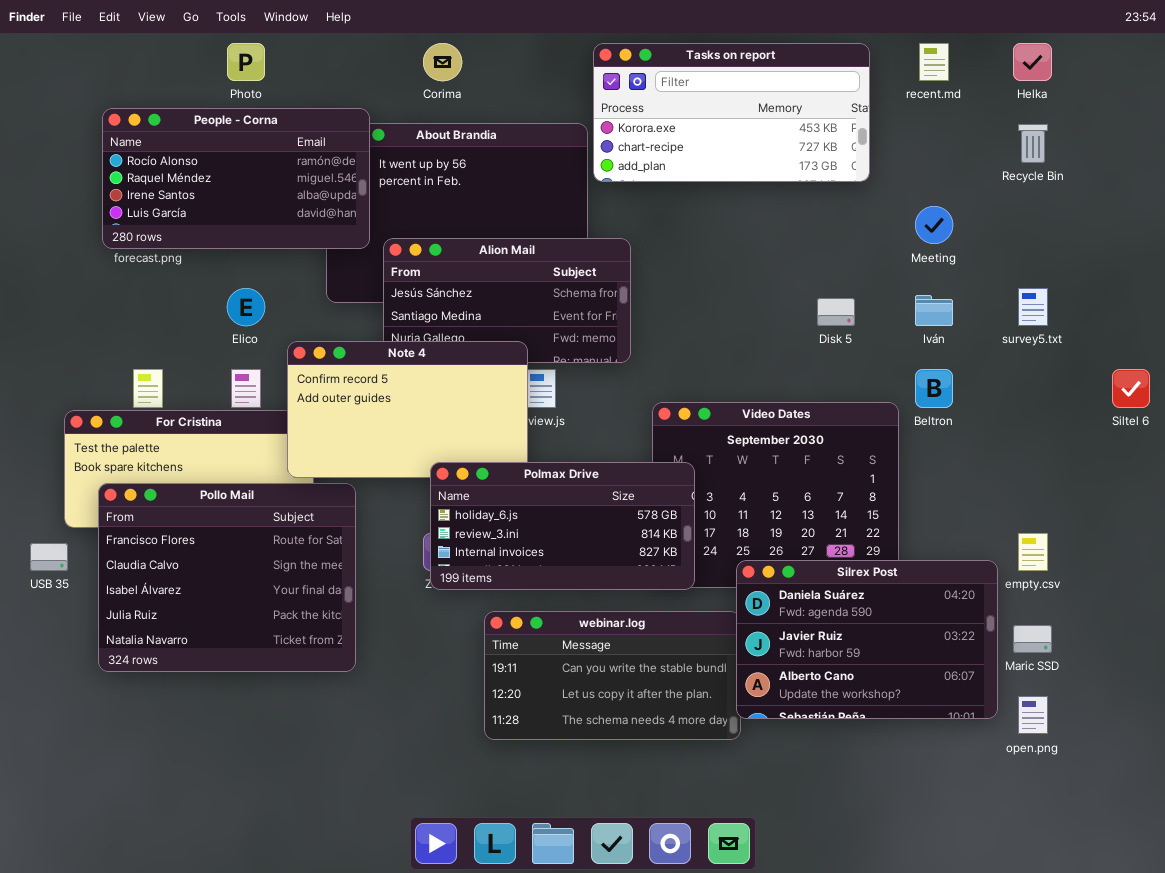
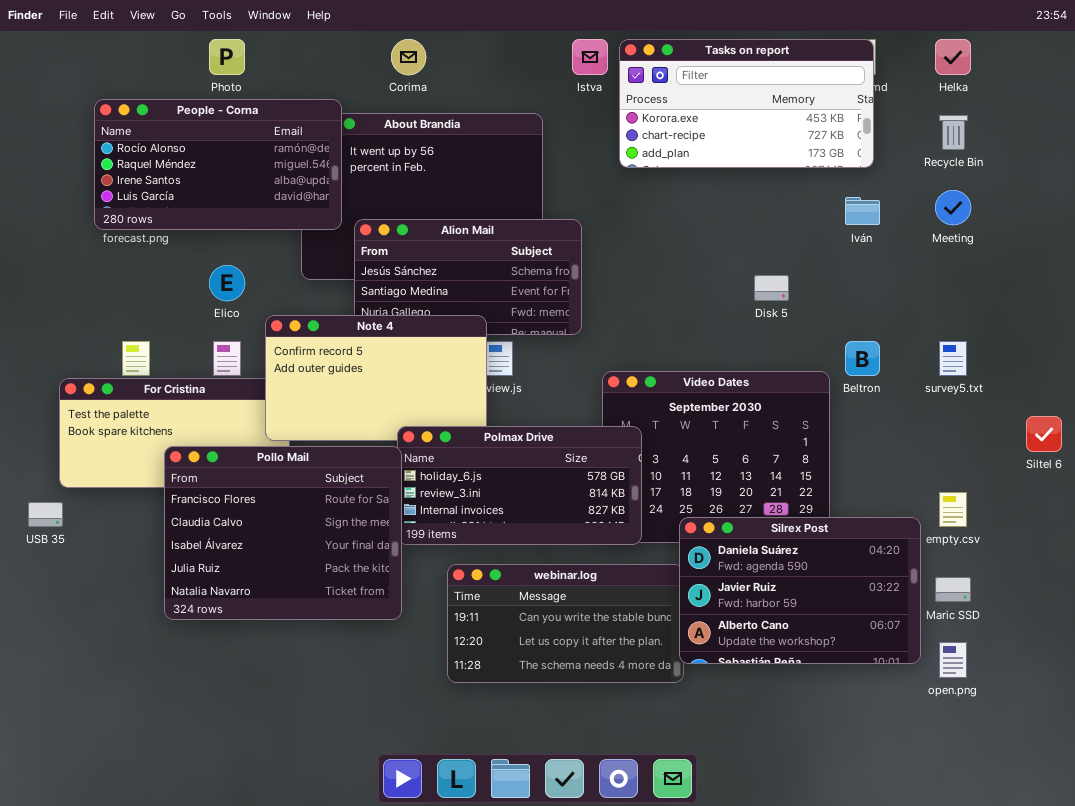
Tasks on report: [593,43,870,182] -> [619,39,874,168], moved
Meeting: [915,206,953,244] -> [935,190,971,225], moved
survey5.txt: [1018,288,1048,326] -> [939,341,967,376], moved
Iván: [915,295,953,326] -> [845,197,880,225], moved
Siltel 6: [1112,369,1150,408] -> [1026,416,1062,452], moved
Pollo Mail: [98,483,356,672] -> [164,446,402,620], moved

